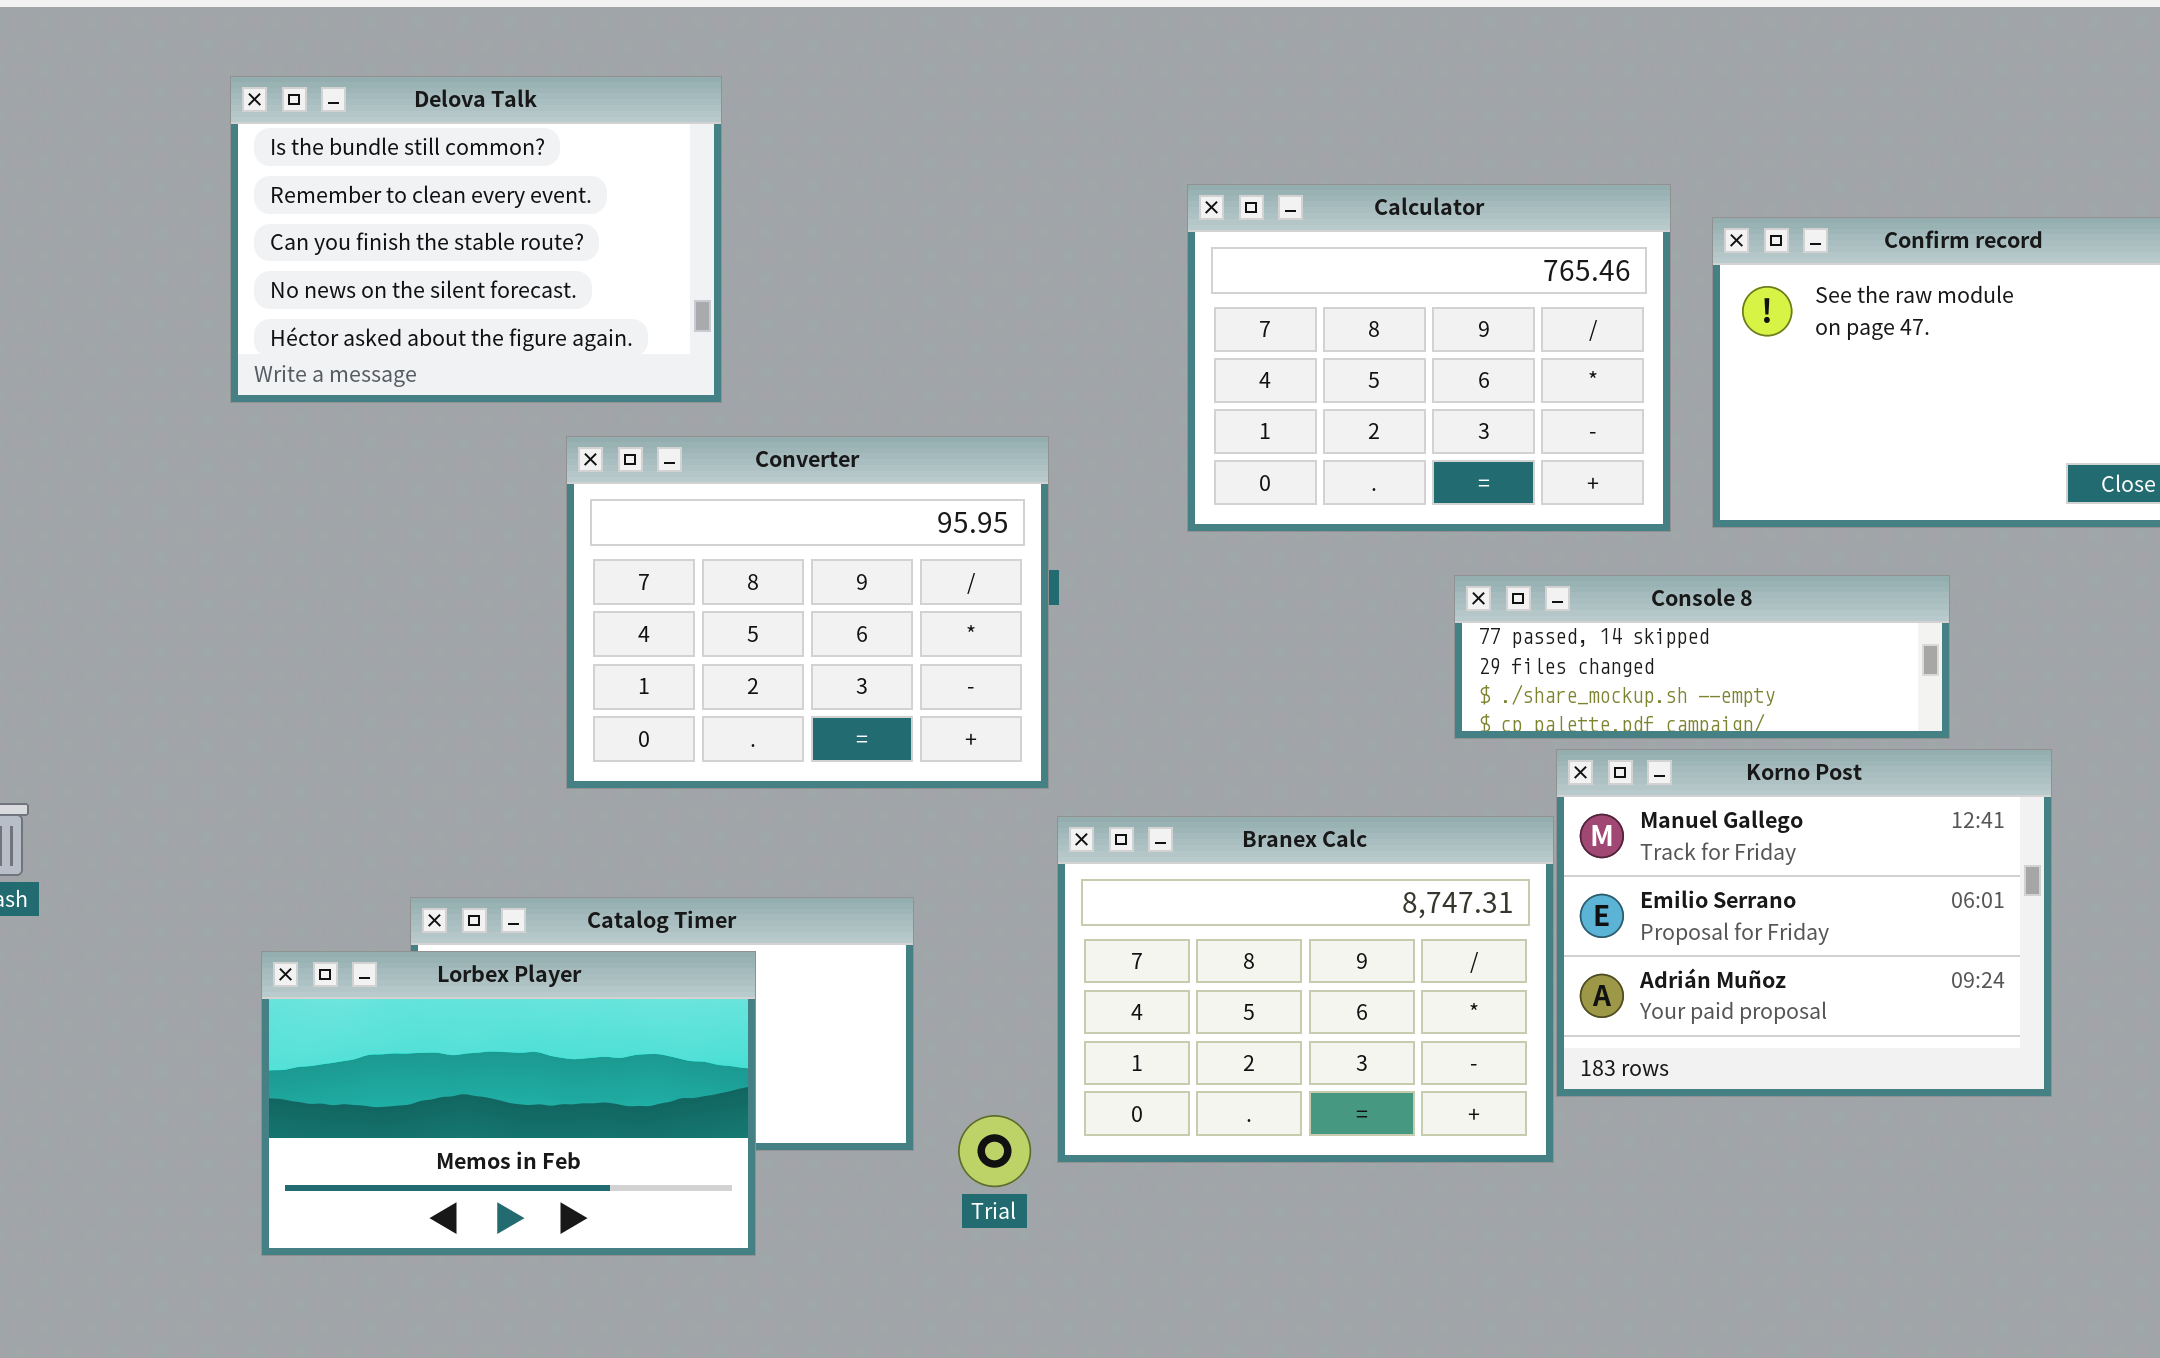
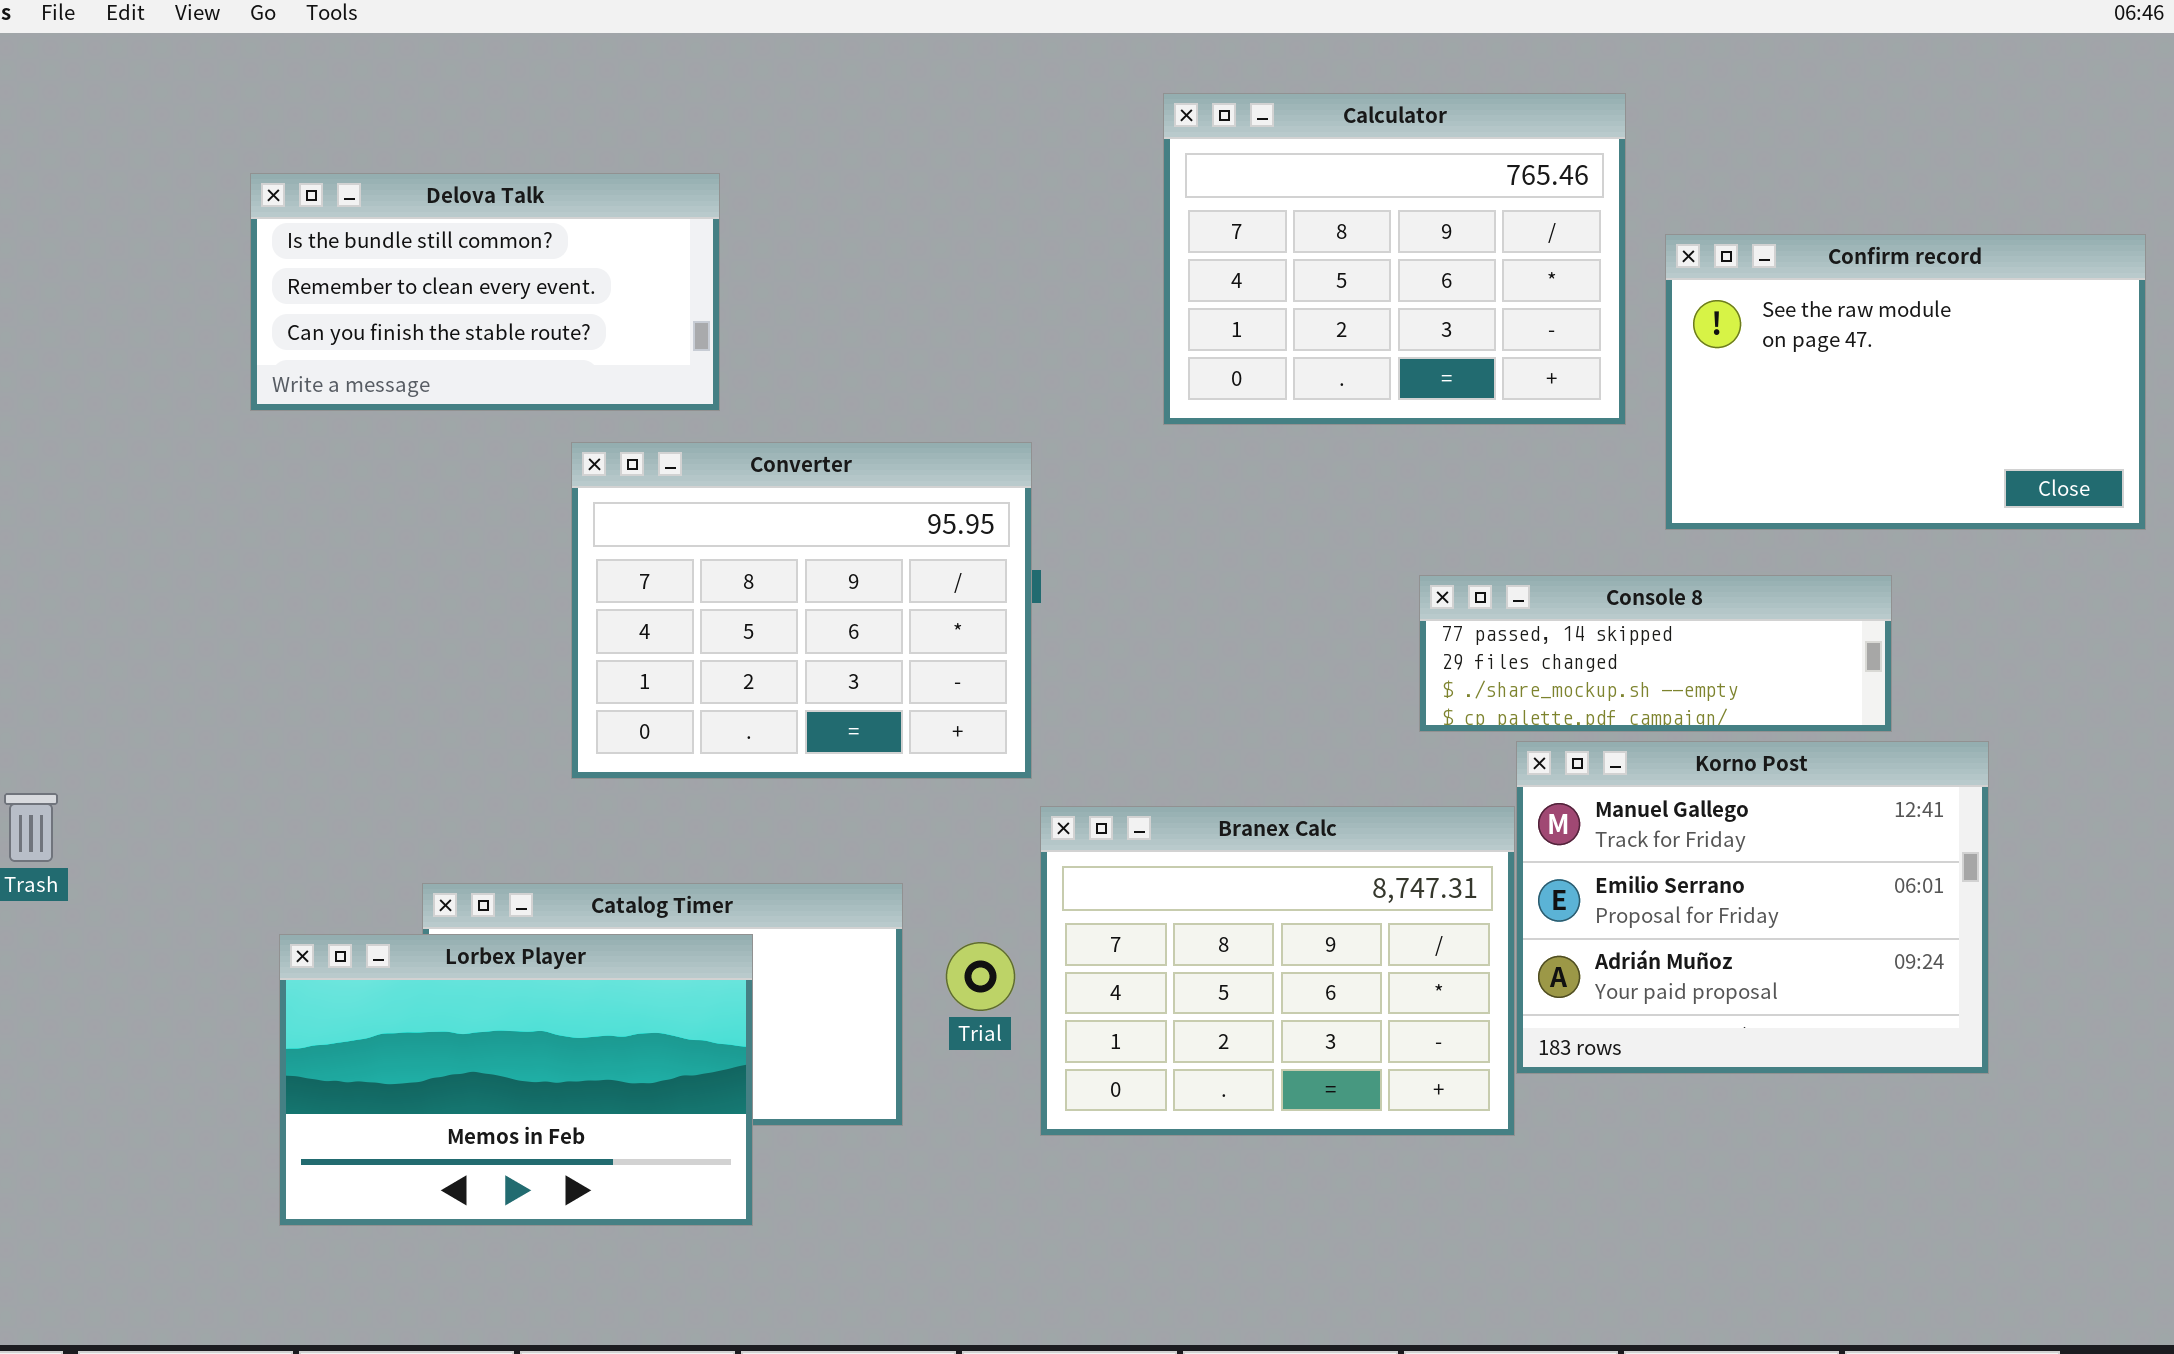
Delova Talk: [230,76,722,403] -> [250,173,720,411], resized
Calculator: [1187,184,1671,532] -> [1163,93,1626,425], moved
Trial: [958,1115,1031,1187] -> [946,942,1015,1011], moved

